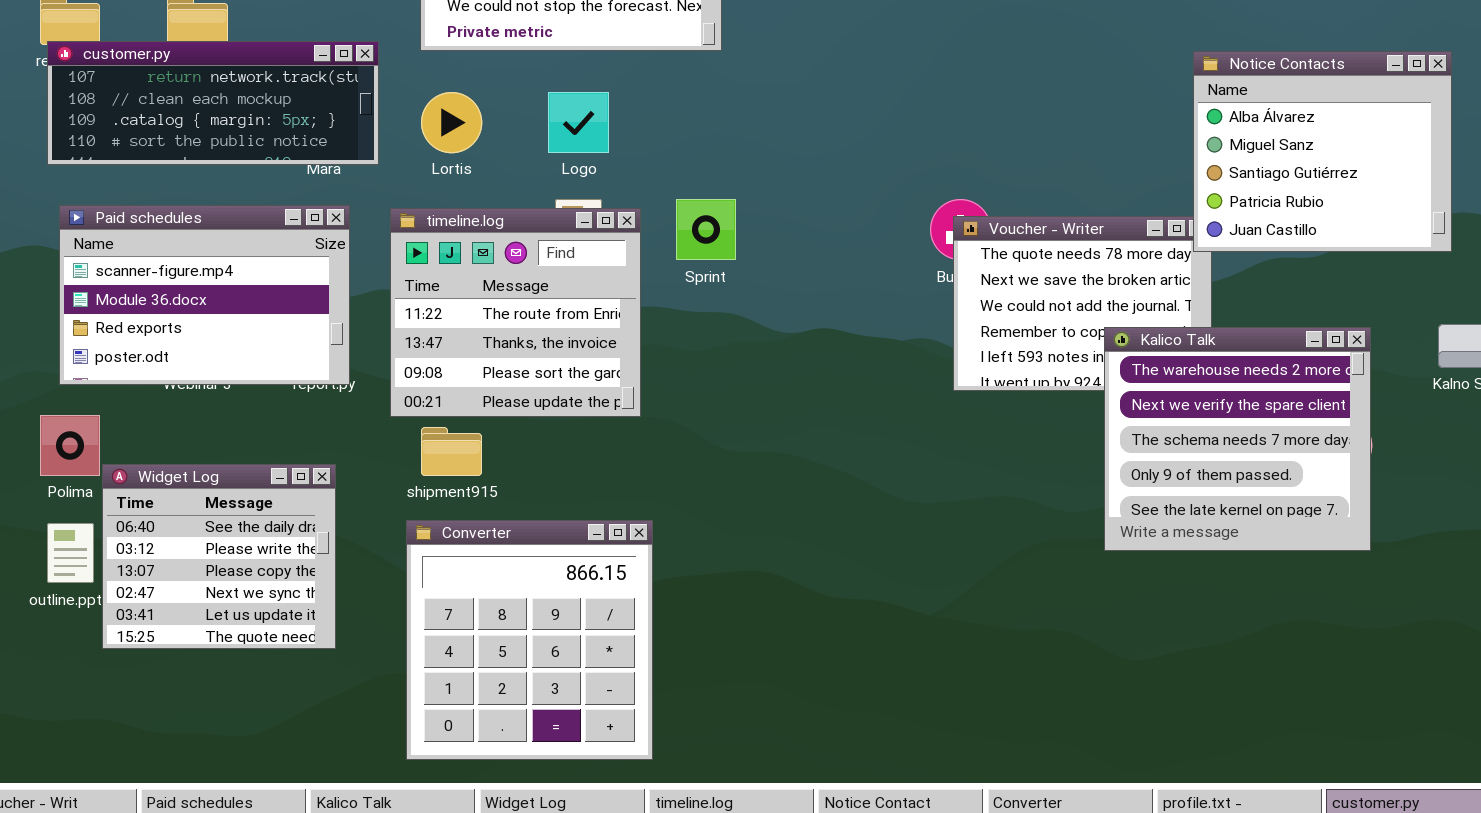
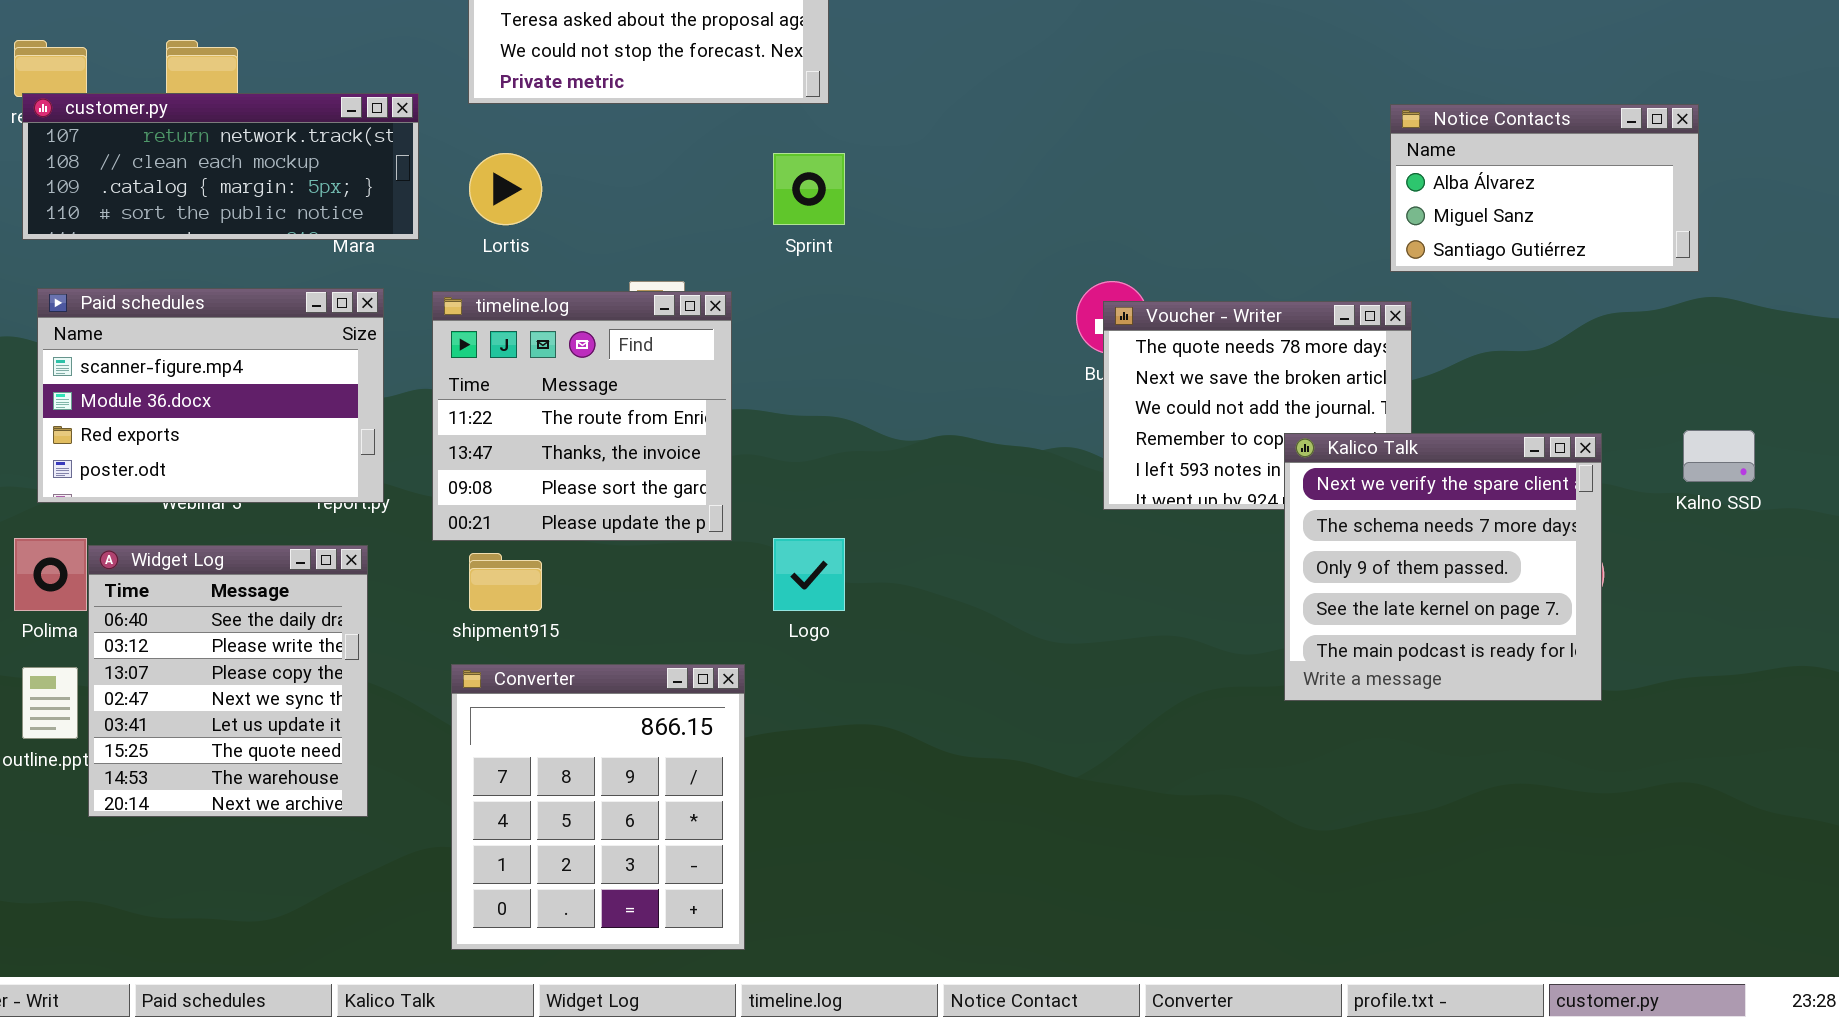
Notice Contacts: [1193,51,1452,252] -> [1390,104,1699,272], resized
Logo: [548,92,609,153] -> [773,538,845,611], moved
Sprint: [676,199,736,260] -> [773,153,845,225], moved
Kalico Talk: [1104,327,1371,551] -> [1284,433,1602,701], scrolled down 1 row
Widget Log: [102,464,336,649] -> [88,545,368,817], resized

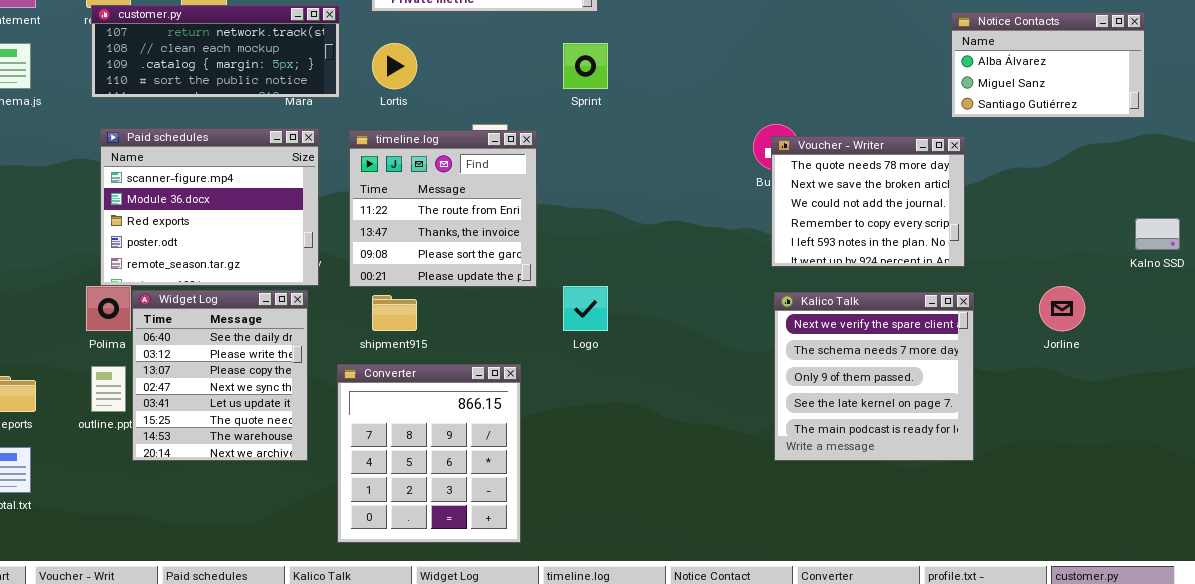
Paid schedules: [37,288,384,503] -> [100,128,319,286], resized
Kalico Talk: [1284,433,1602,701] -> [774,292,974,461], moved
Converter: [451,664,745,950] -> [337,364,521,543], moved

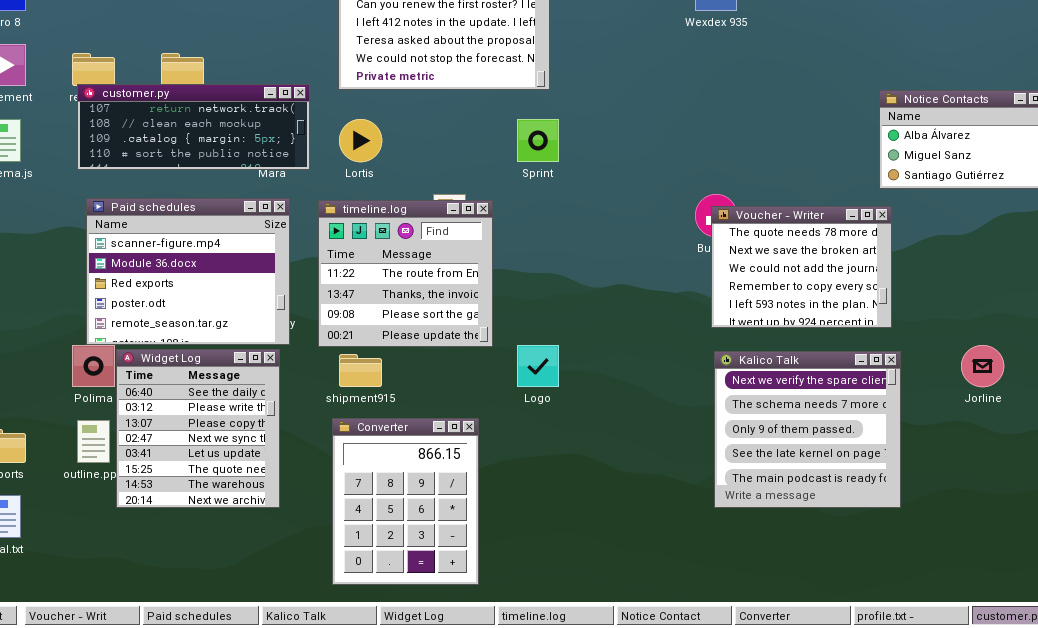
Converter: [337,364,521,543] -> [332,418,479,585], resized

